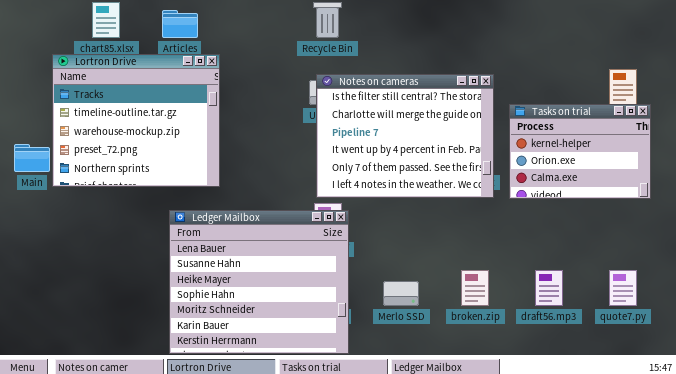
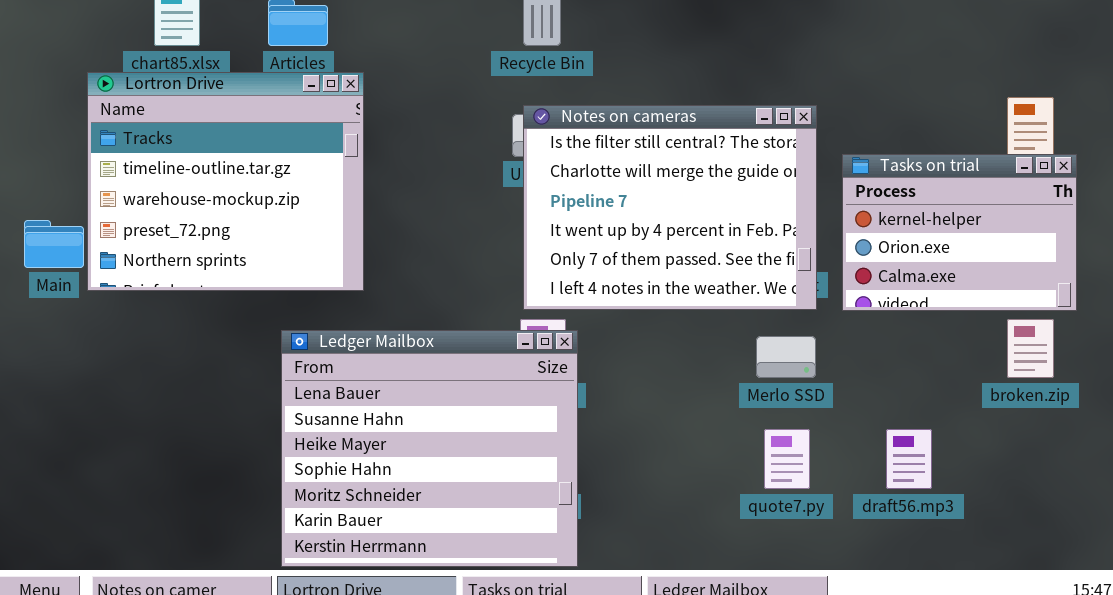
broken.zip: [461,270,489,306] -> [1007,319,1054,378], moved
quote7.py: [609,270,637,306] -> [764,429,810,489], moved
Merlo SSD: [383,281,419,306] -> [756,336,816,378], moved

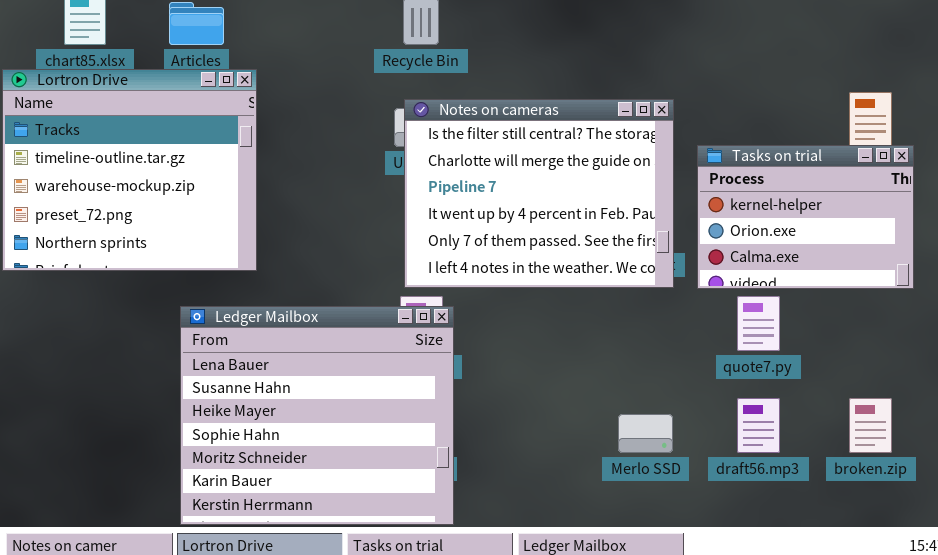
broken.zip: [1007,319,1054,378] -> [849,398,892,453], moved
Merlo SSD: [756,336,816,378] -> [618,414,673,453], moved
quote7.py: [764,429,810,489] -> [737,296,780,351], moved

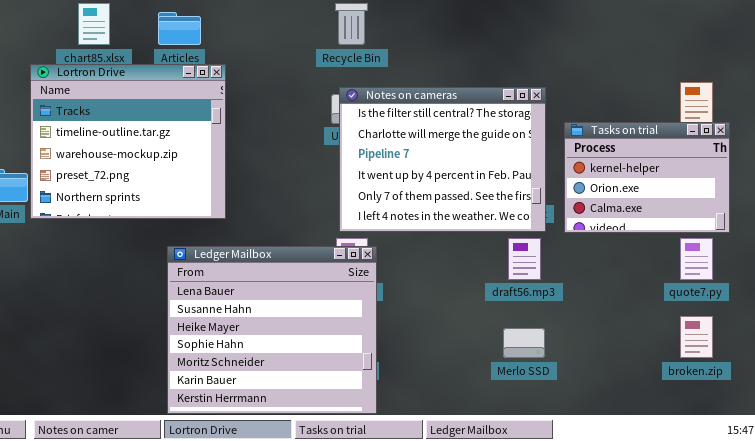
quote7.py: [737,296,780,351] -> [680,238,713,280], moved
draft56.mp3: [737,398,780,453] -> [508,238,541,280], moved

